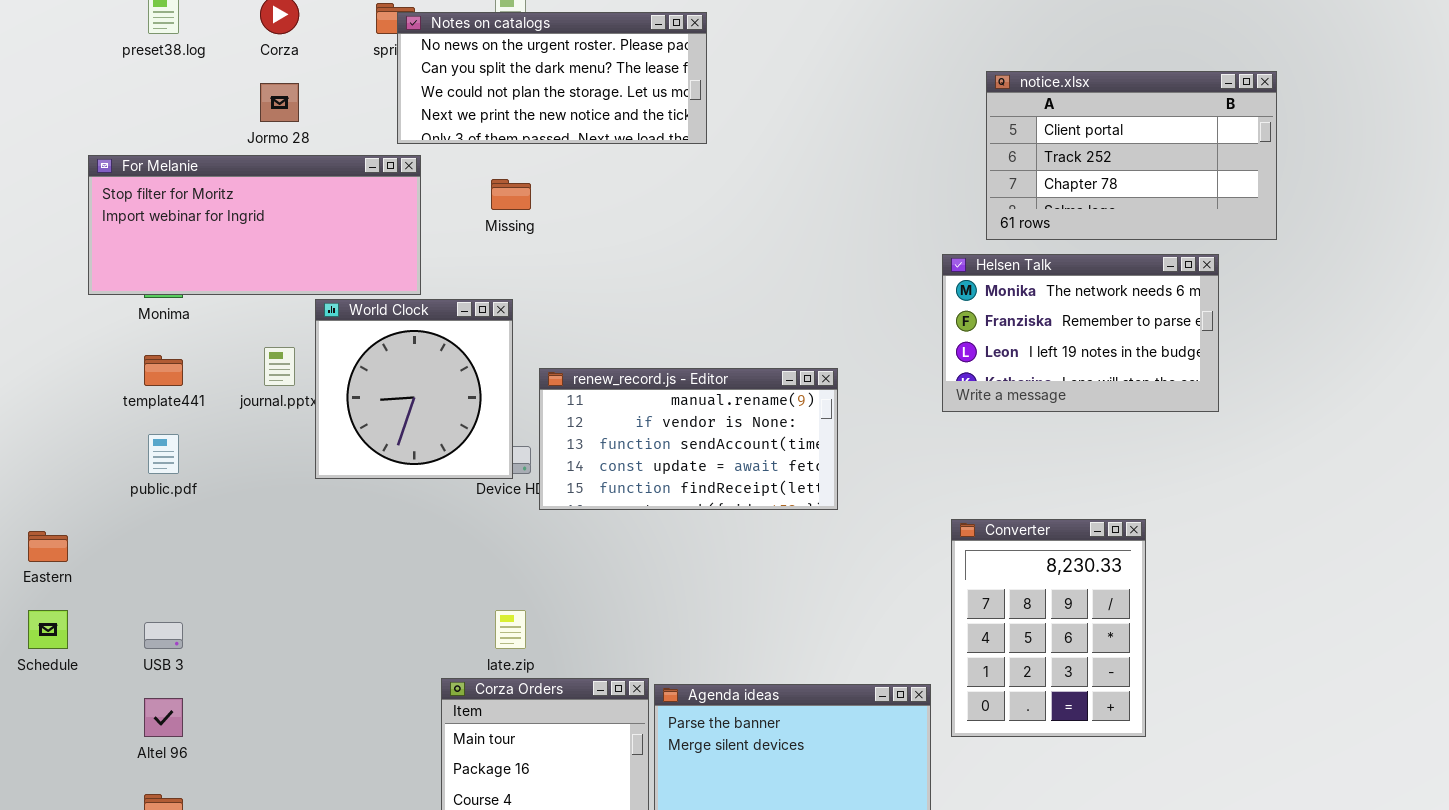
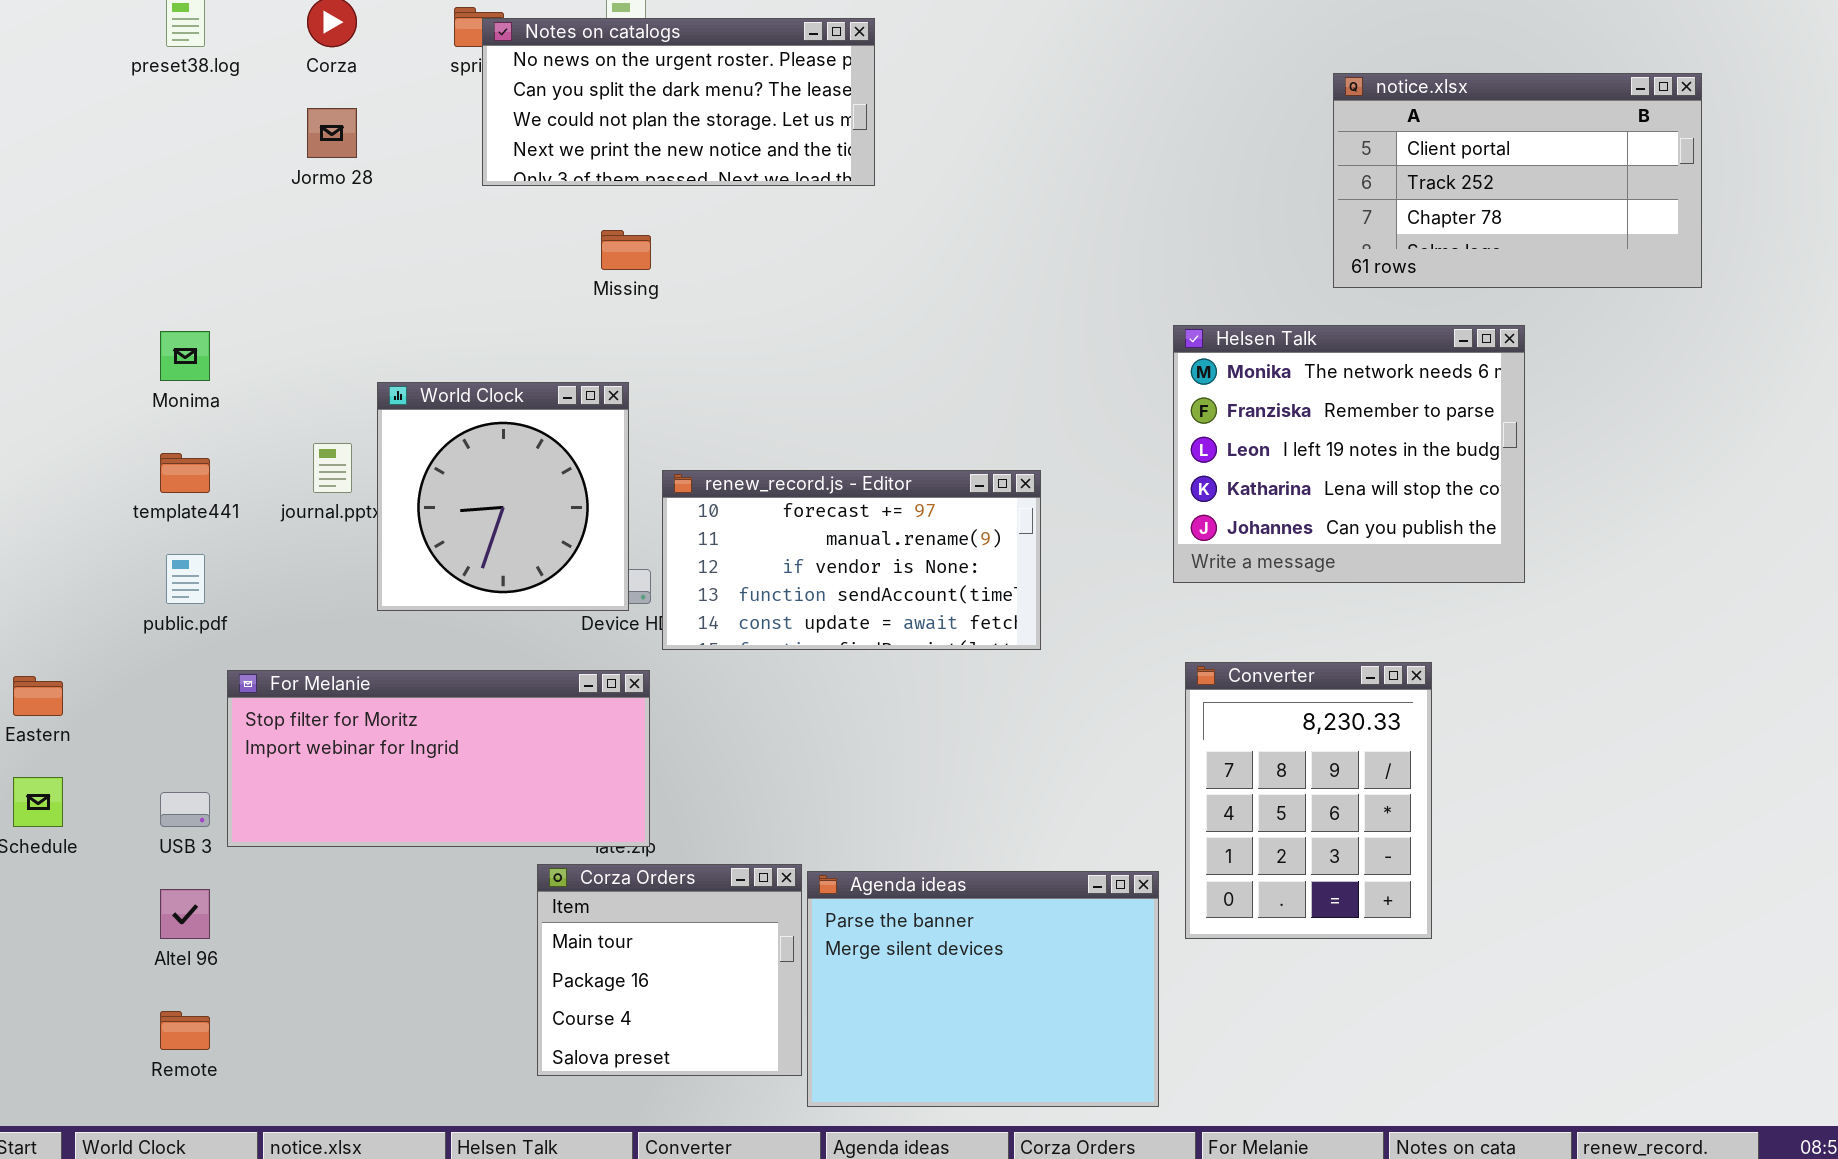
notice.xlsx: [986,71,1277,240] -> [1333,73,1702,288], moved
For Melanie: [88,155,421,295] -> [227,670,650,847], moved
Helsen Talk: [942,254,1219,412] -> [1173,325,1525,583], resized
renew_record.js - Editor: [539,368,838,510] -> [662,470,1041,650], scrolled up 1 row

